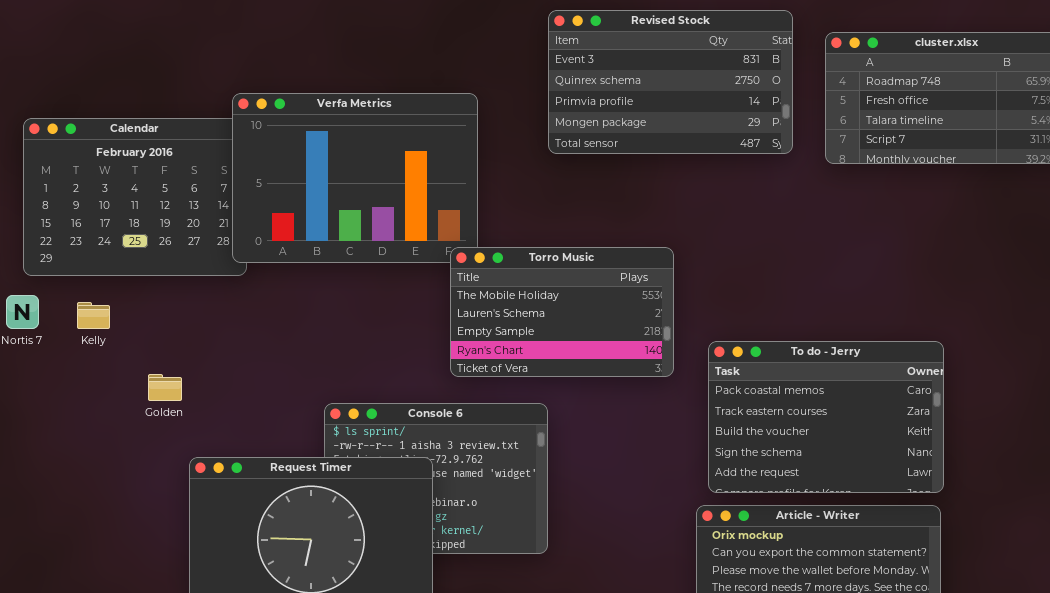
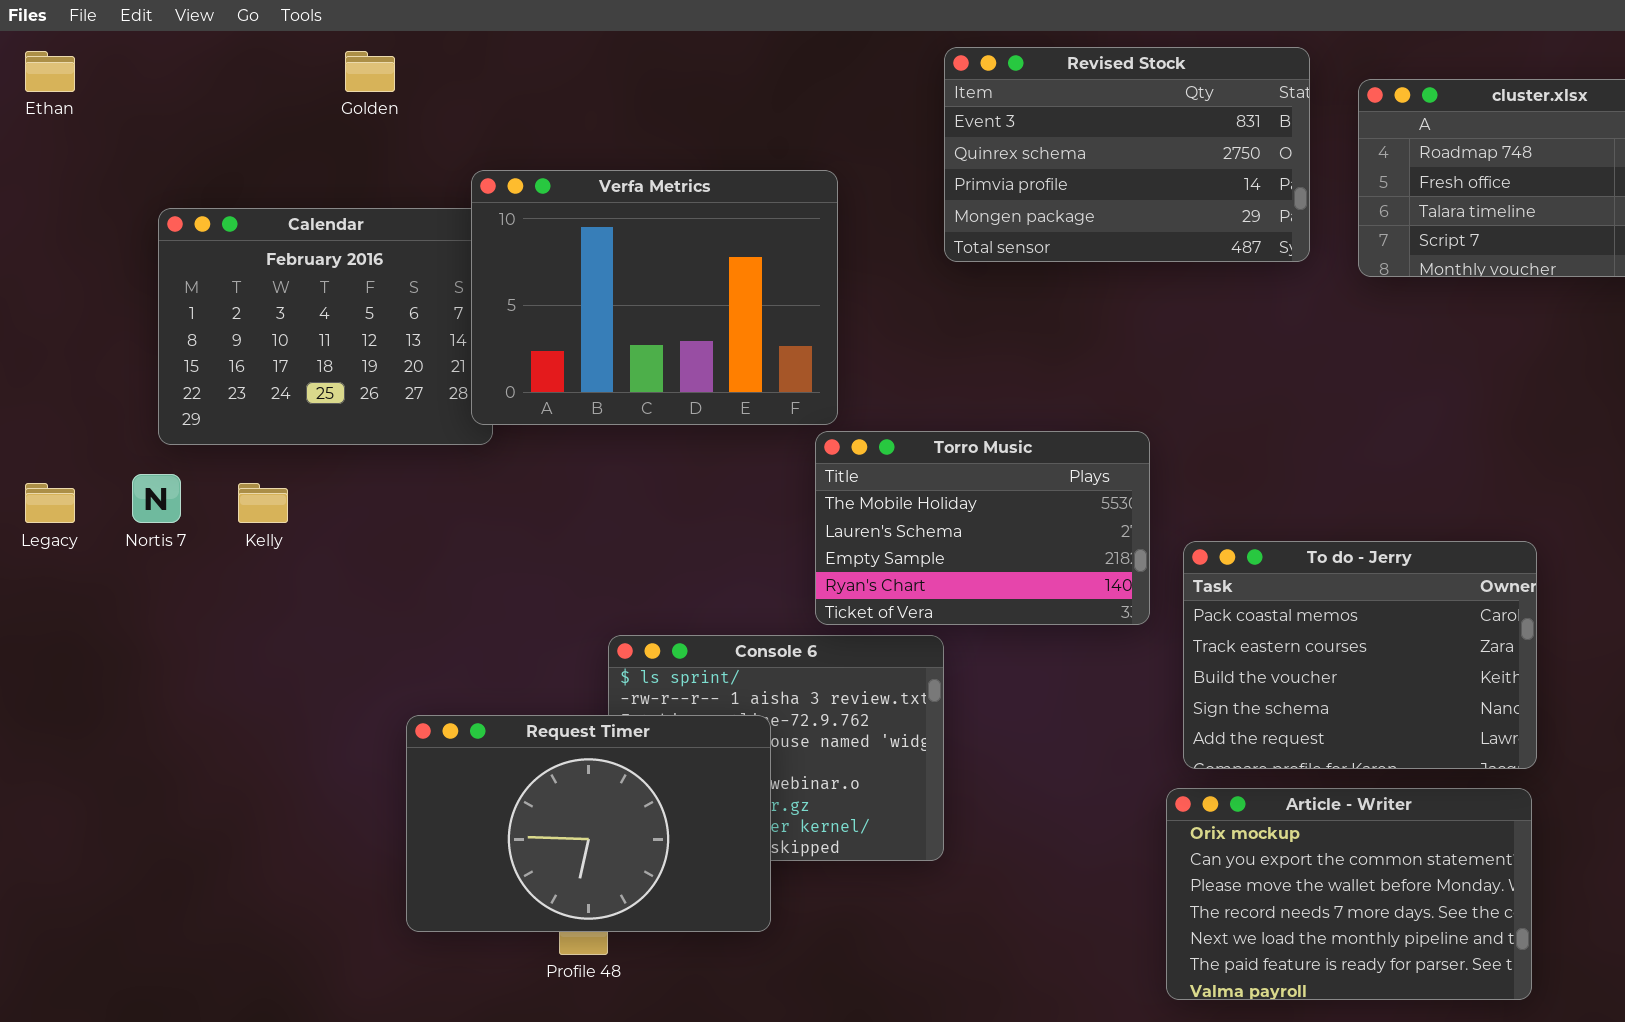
Torro Music: [450,247,674,377] -> [815,431,1150,625], moved
Golden: [148,374,182,401] -> [345,51,395,92], moved

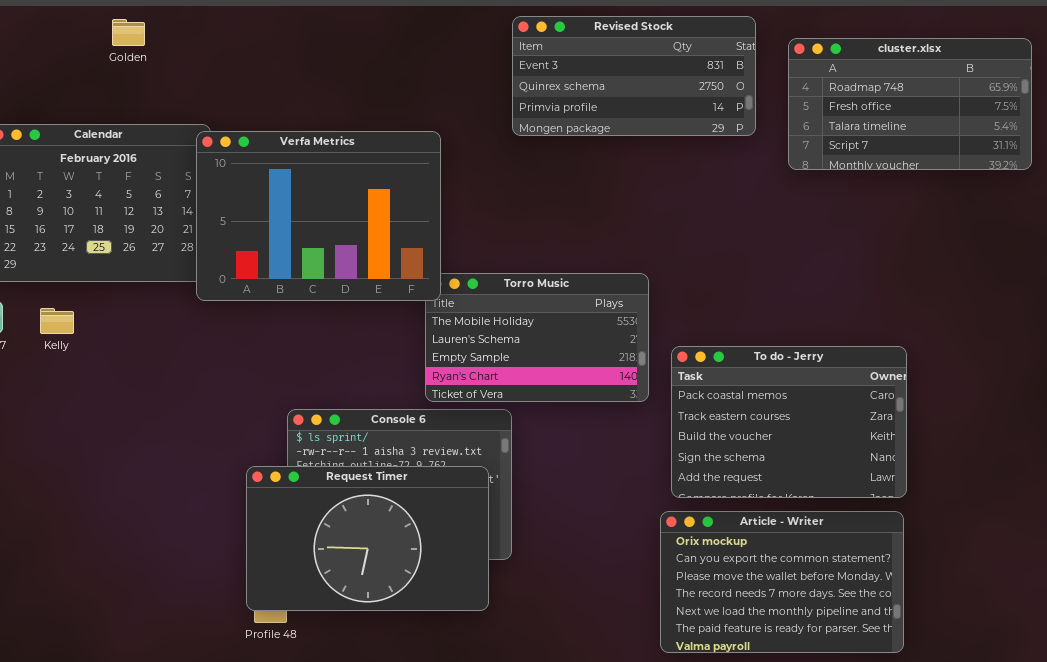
Revised Stock: [944,47,1310,262] -> [512,16,756,136], resized
Verfa Metrics: [471,170,838,425] -> [196,131,441,301], moved
Request Timer: [406,715,771,932] -> [246,466,489,611], moved

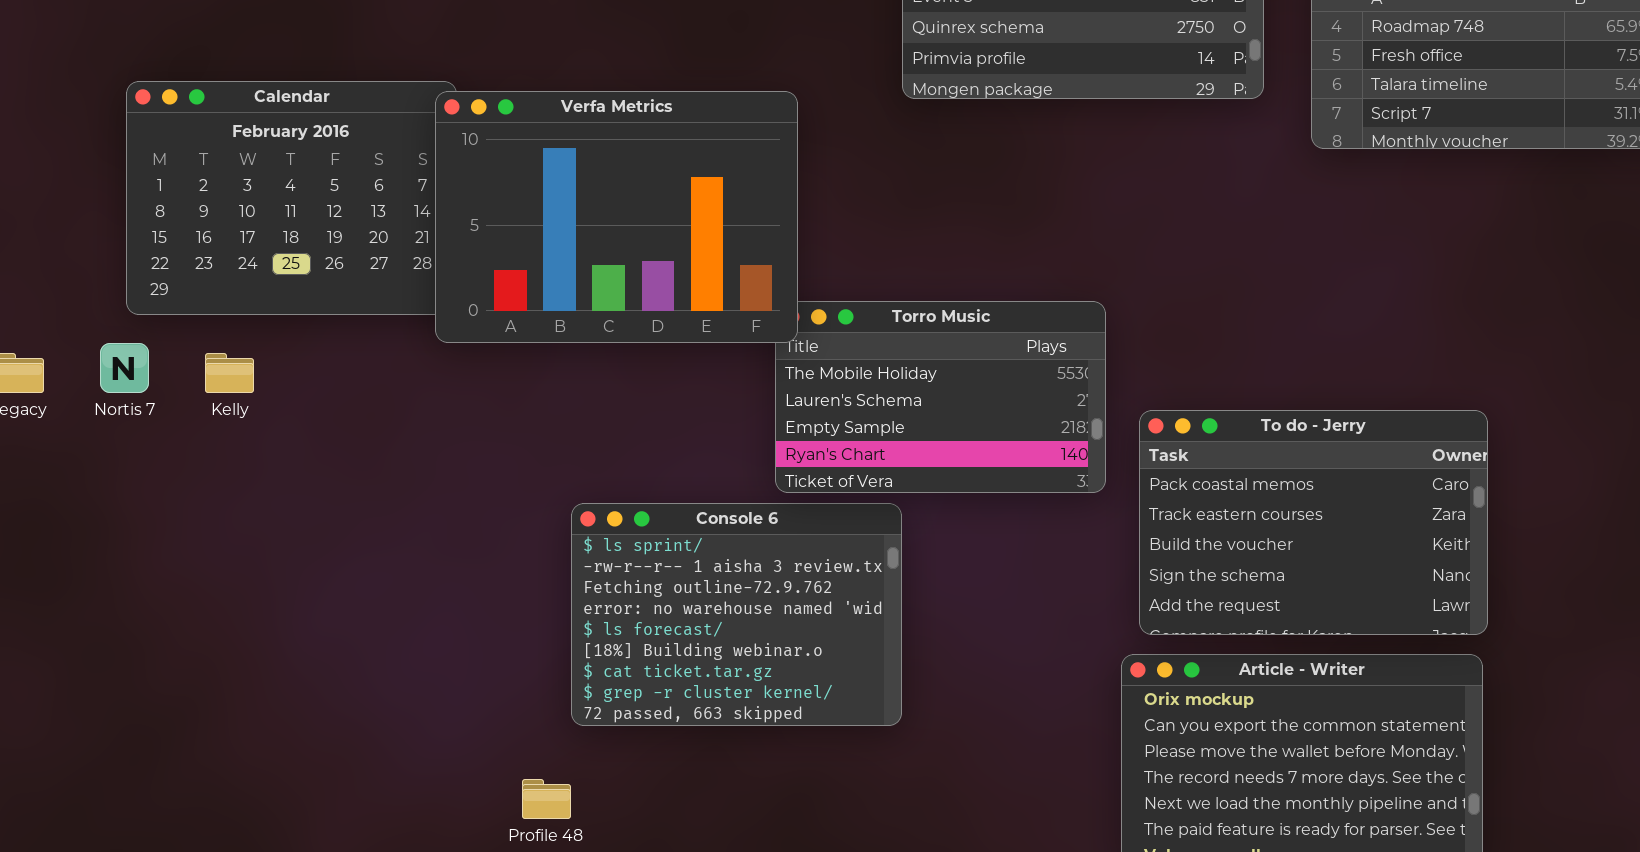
Request Timer: [246,466,489,611] -> none, closed

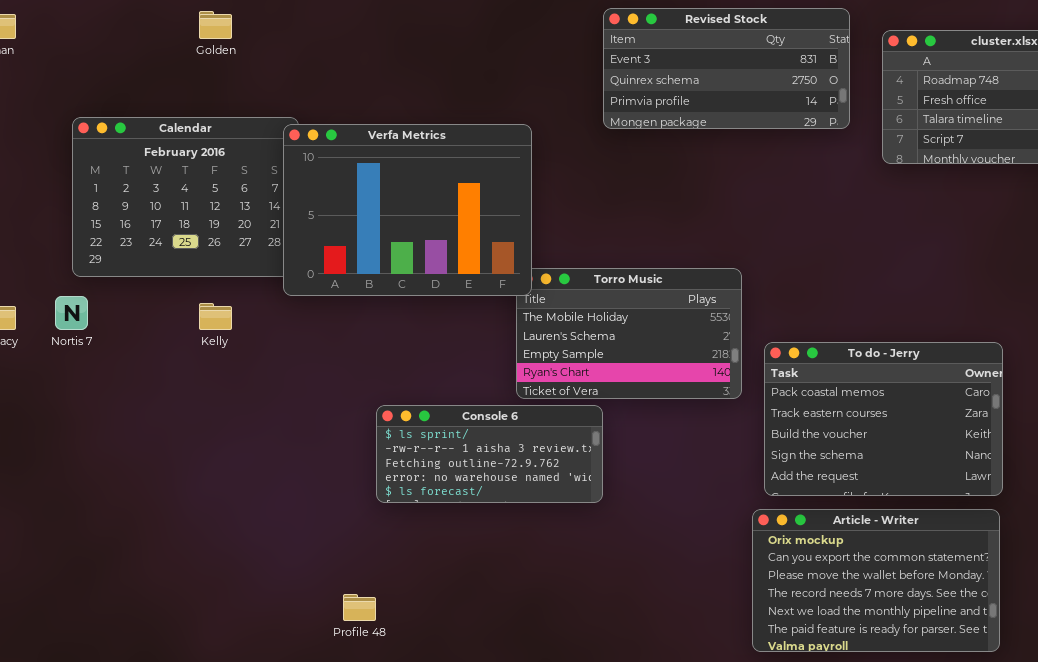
Kelly: [205,353,254,393] -> [199,303,232,330], moved
Console 6: [571,503,902,726] -> [376,405,603,503], resized

